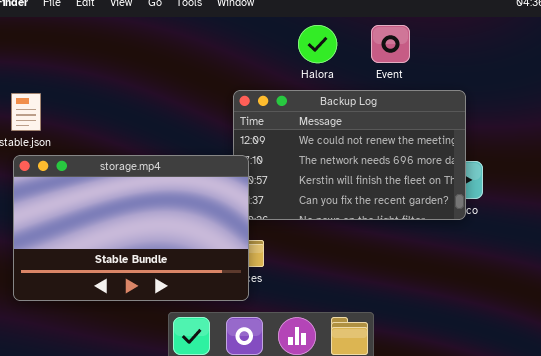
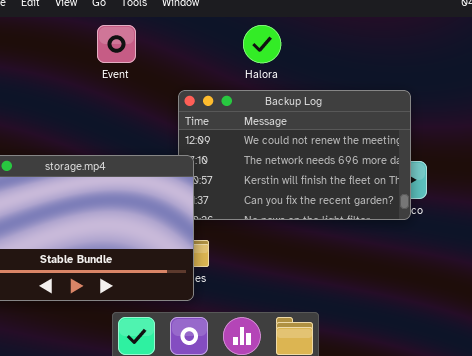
Event: [371,25,410,63] -> [97,25,136,63], moved

